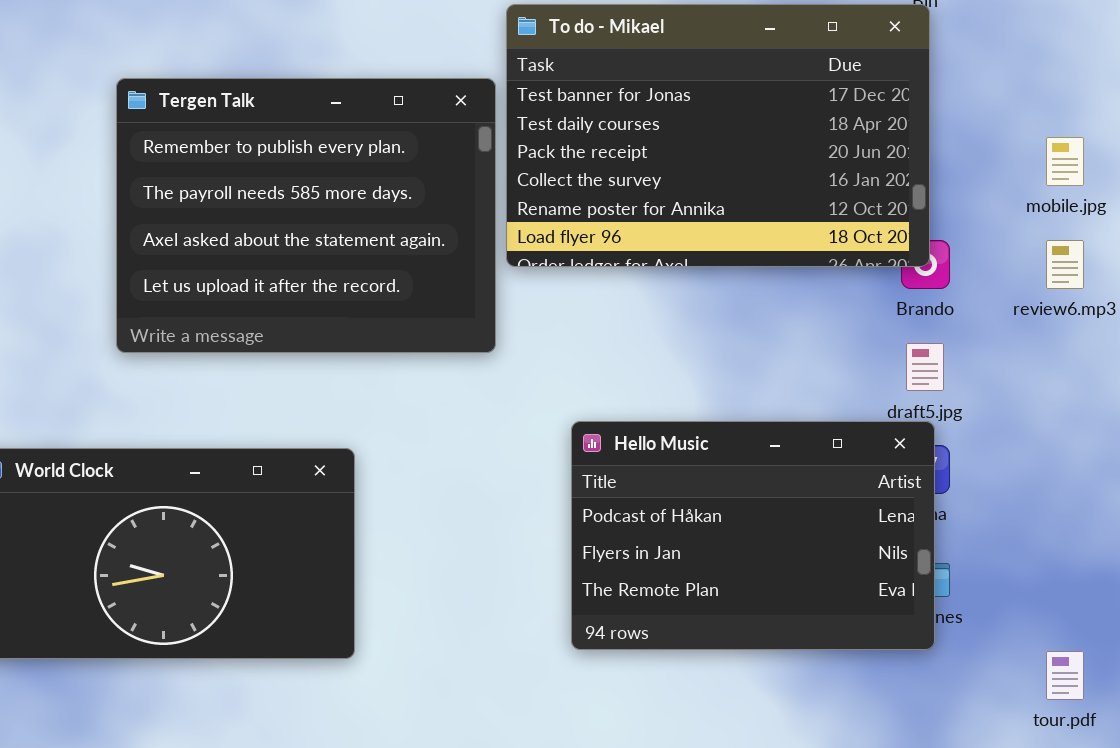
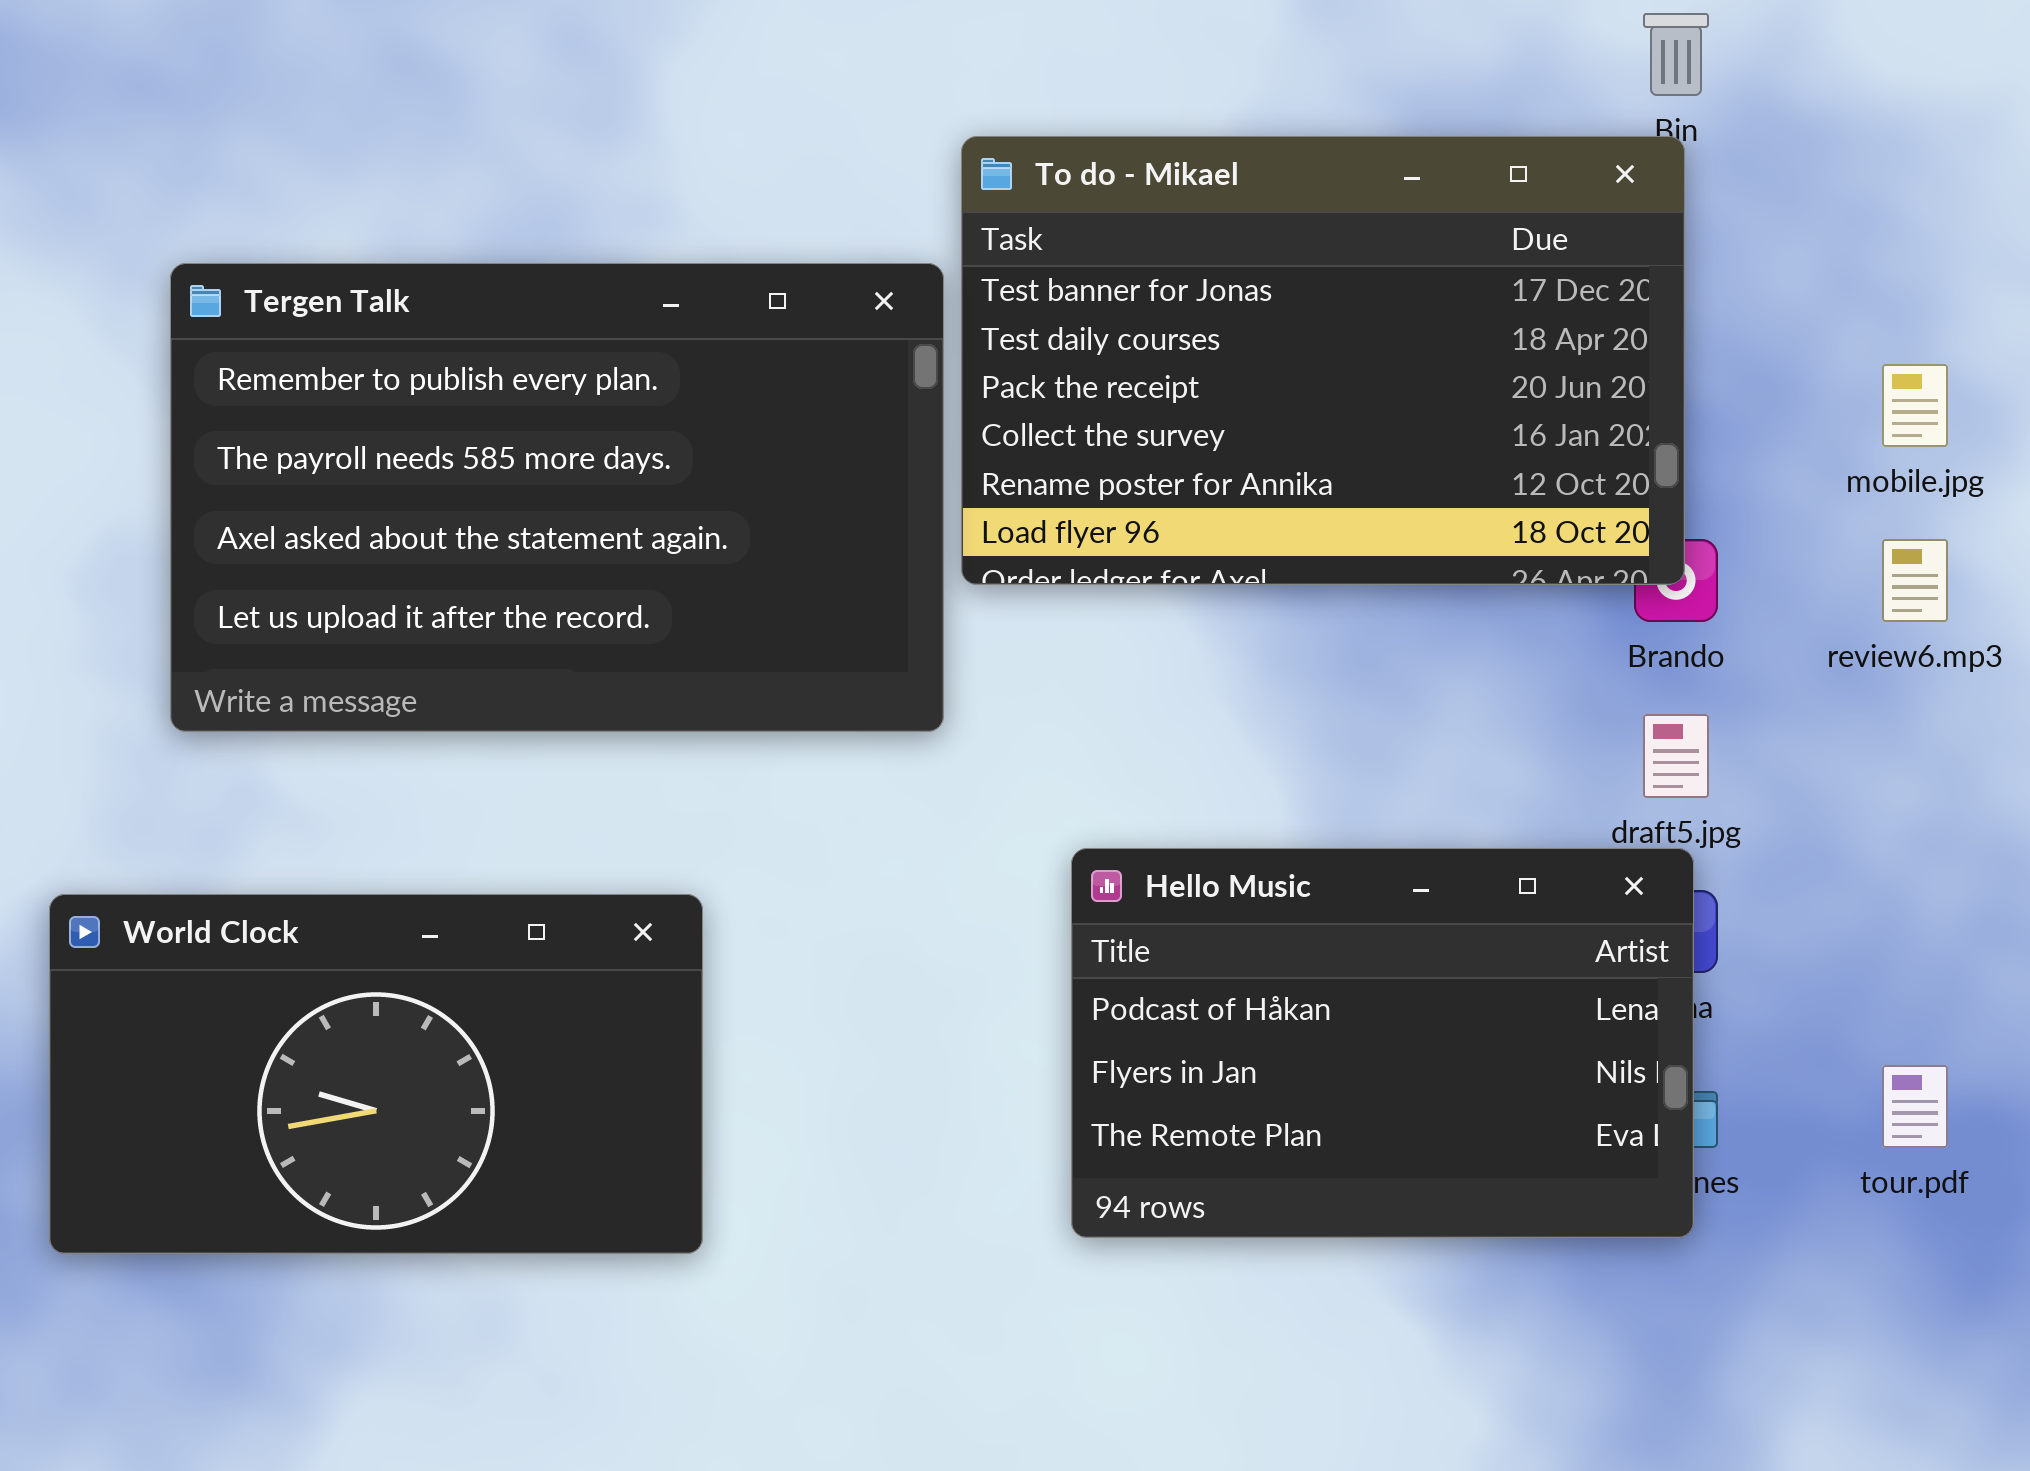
Tergen Talk: [116,78,496,353] -> [170,263,944,732], resized
tour.pdf: [1046,651,1084,700] -> [1882,1065,1948,1148], moved

